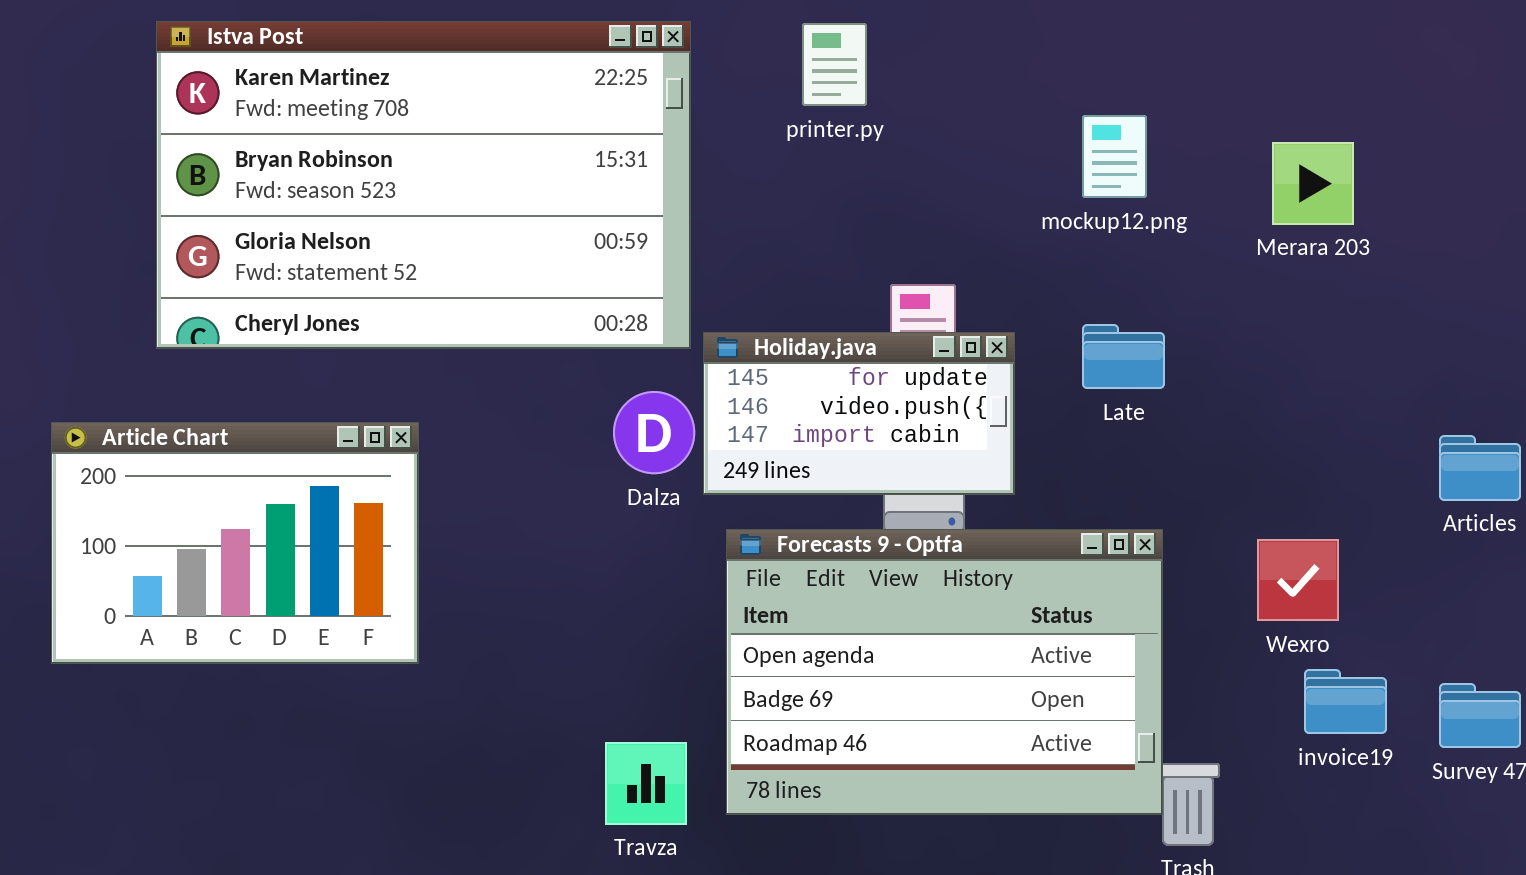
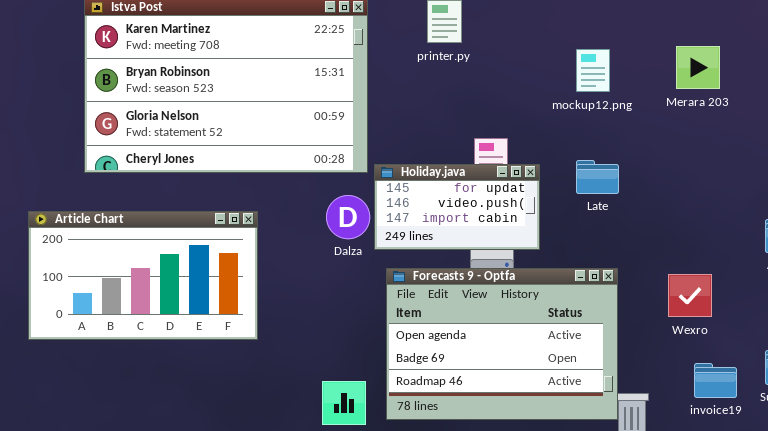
Merara 203: [1272,142,1354,225] -> [676,46,720,89], moved
Article Chart: [51,422,419,664] -> [28,211,258,340], resized
invoice19: [1304,669,1387,734] -> [694,363,737,398], moved

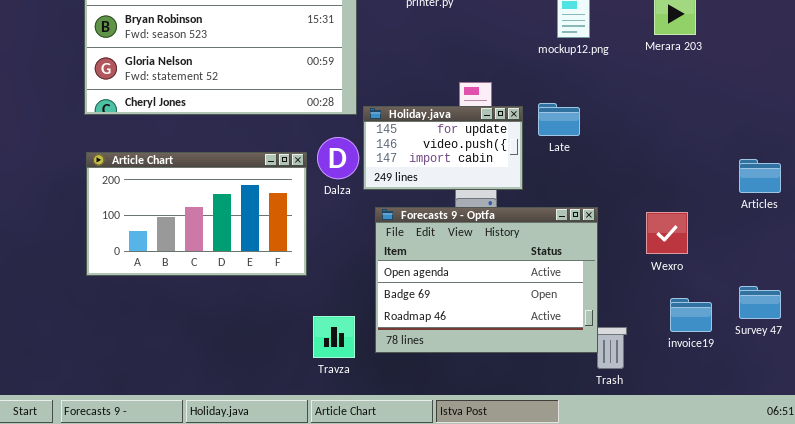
Late: [576,160,619,194] -> [538,103,580,136], moved
Article Chart: [28,211,258,340] -> [86,152,307,276], moved

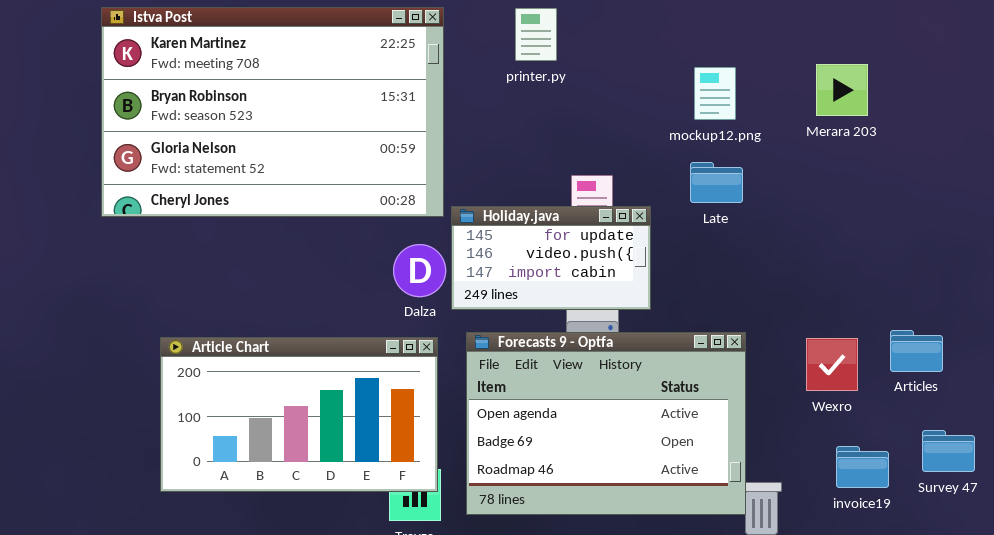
Late: [538,103,580,136] -> [690,162,743,203], moved
Article Chart: [86,152,307,276] -> [160,337,438,492], moved
Articles: [739,159,781,193] -> [890,330,943,372], moved

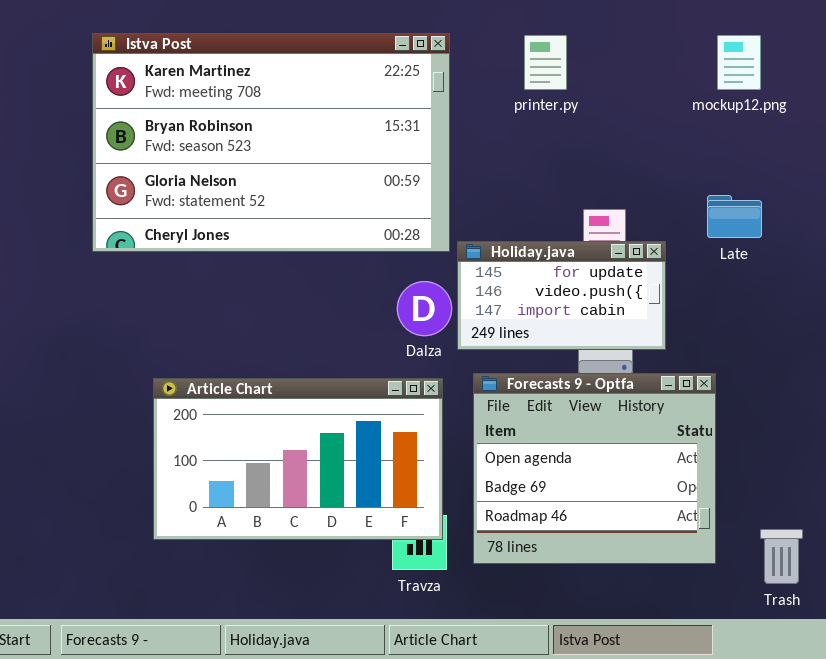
mockup12.png: [694,67,736,120] -> [717,35,761,90], moved
Forecasts 9 - Optfa: [466,332,746,515] -> [473,373,716,564], resized

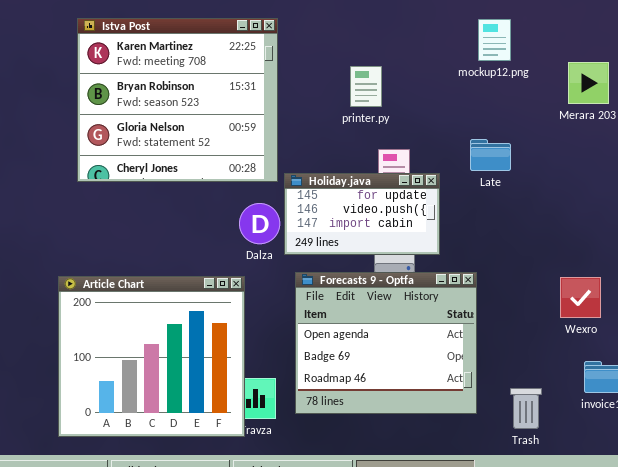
Istva Post: [92,33,450,252] -> [77,18,278,182], resized
printer.py: [524,35,567,90] -> [350,66,382,107], moved
Article Chart: [153,378,443,540] -> [58,276,245,437], resized

